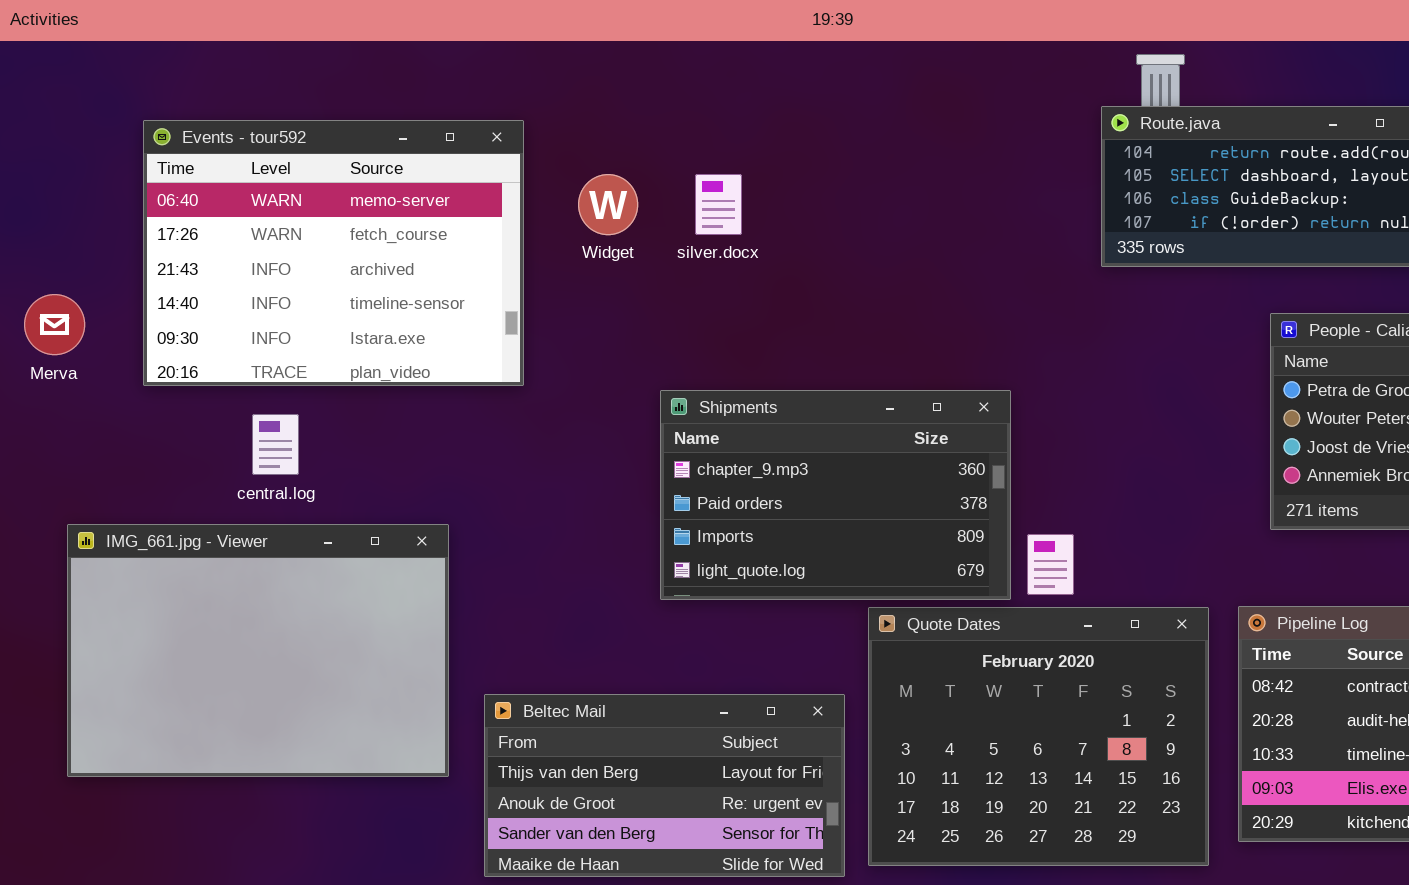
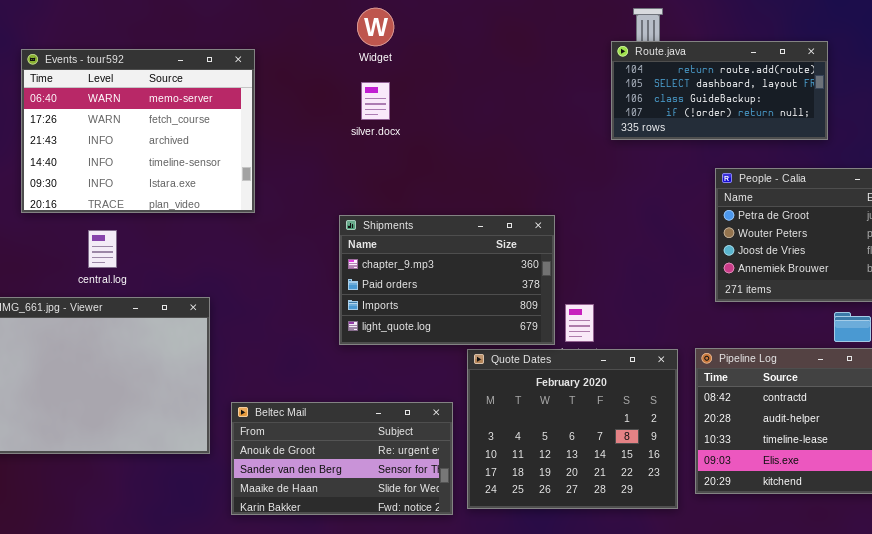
Widget: [578,174,638,235] -> [357,8,394,46], moved
Beltec Mail: [484,694,845,877] -> [231,402,453,515], scrolled down 1 row

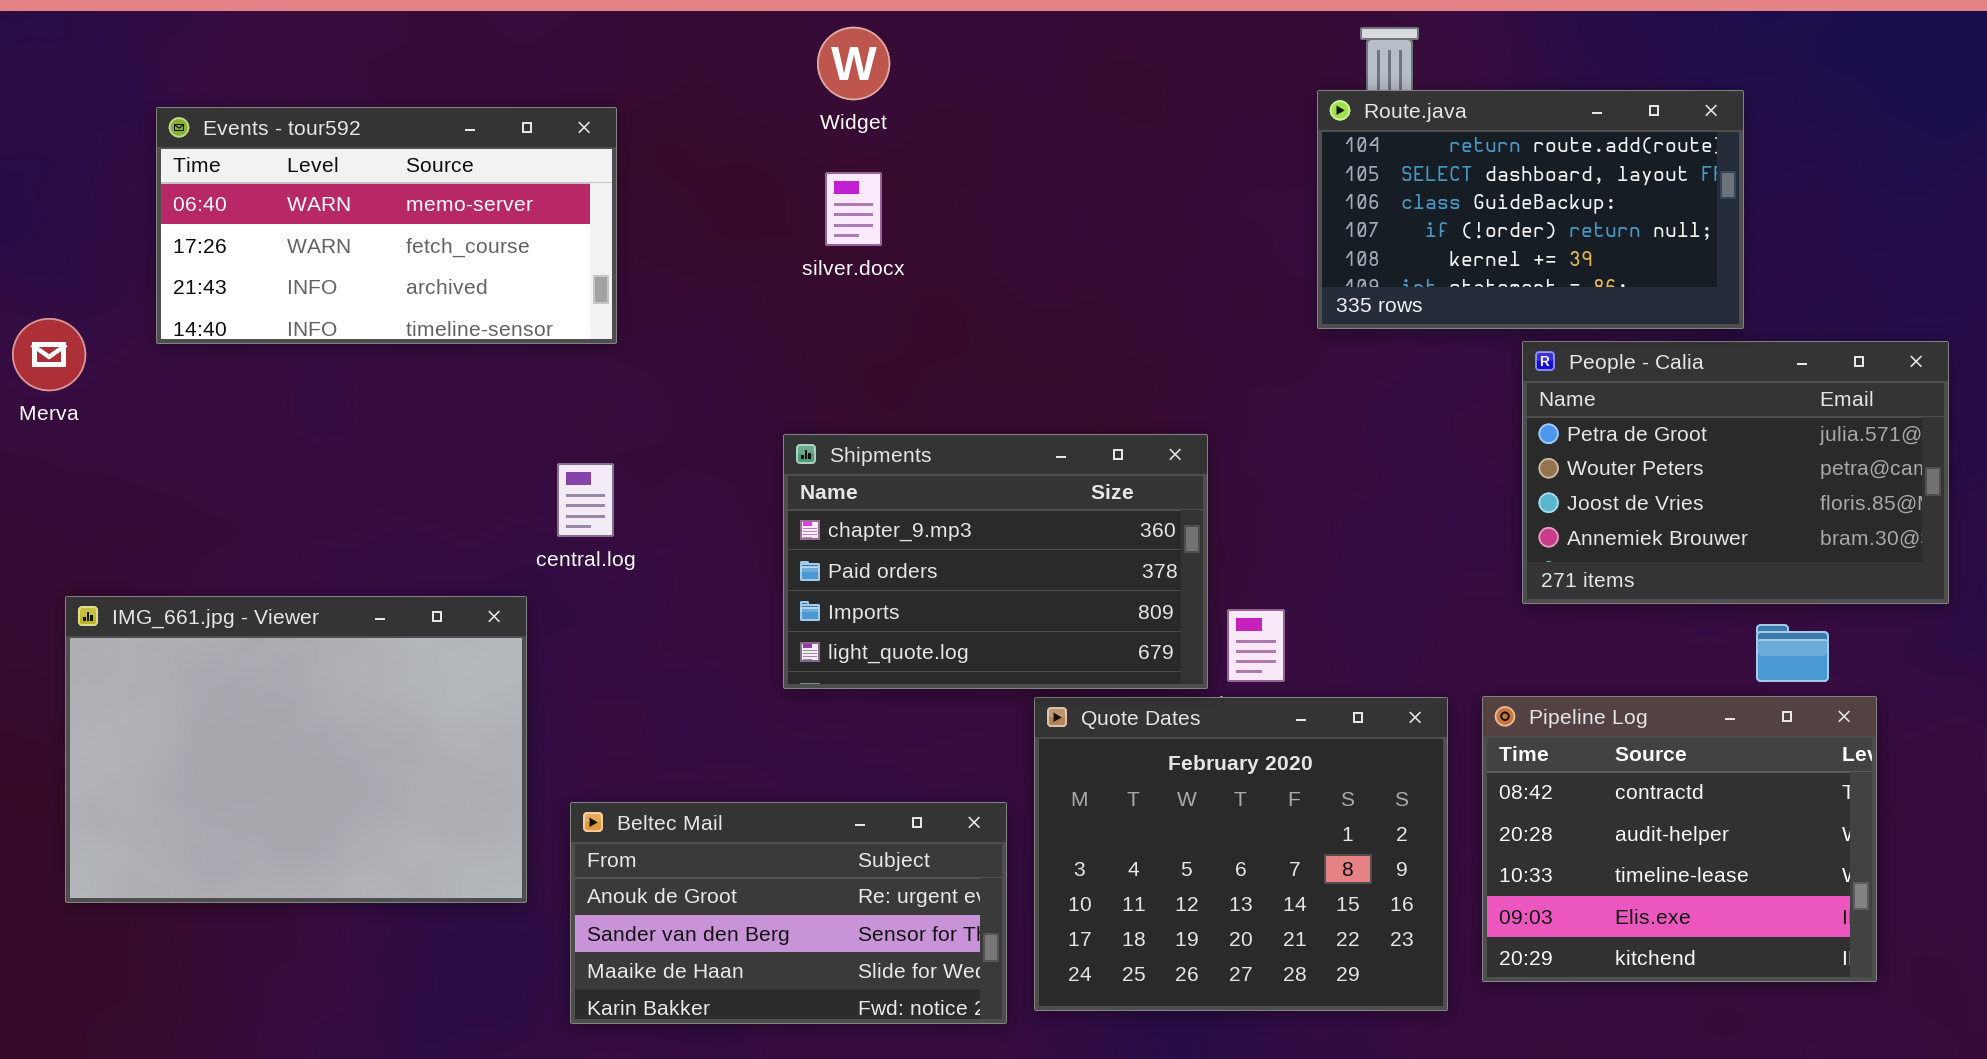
Route.java: [611,41,828,140] -> [1317,90,1744,329], resized
Events - tour592: [21,49,255,213] -> [156,107,617,344], resized
central.log: [88,230,117,268] -> [557,463,614,537], moved

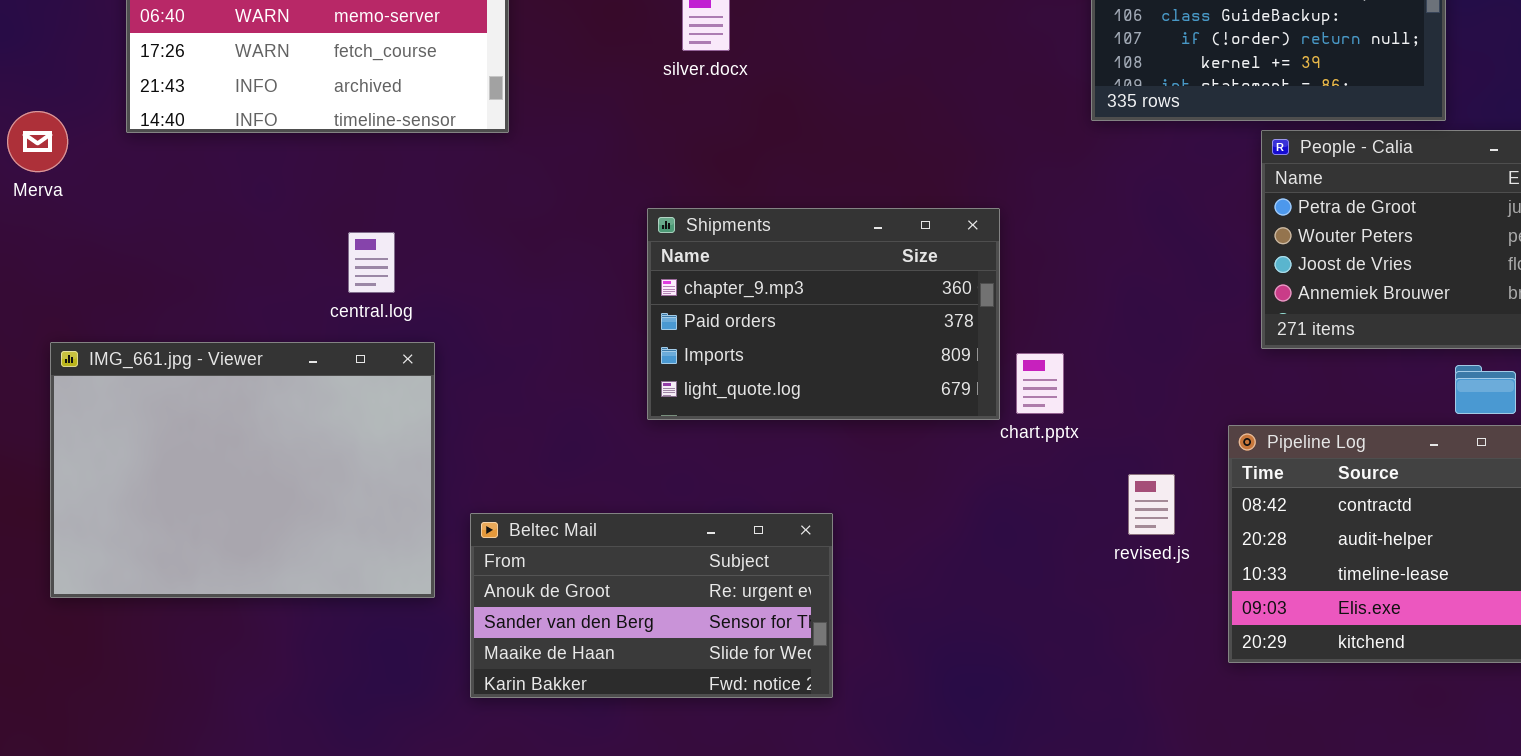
central.log: [557,463,614,537] -> [348,232,395,293], moved
Quote Dates: [1034,697,1448,1011] -> none, closed

